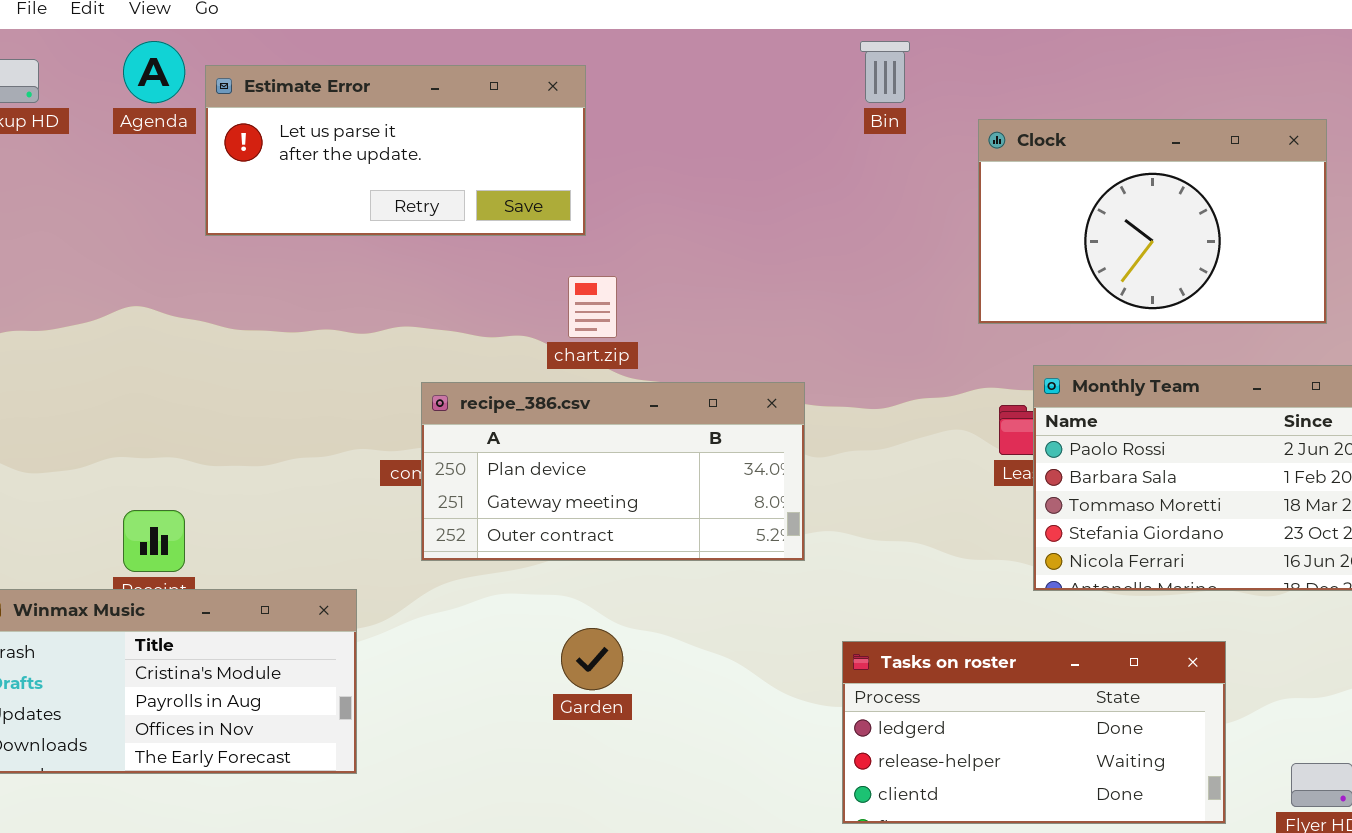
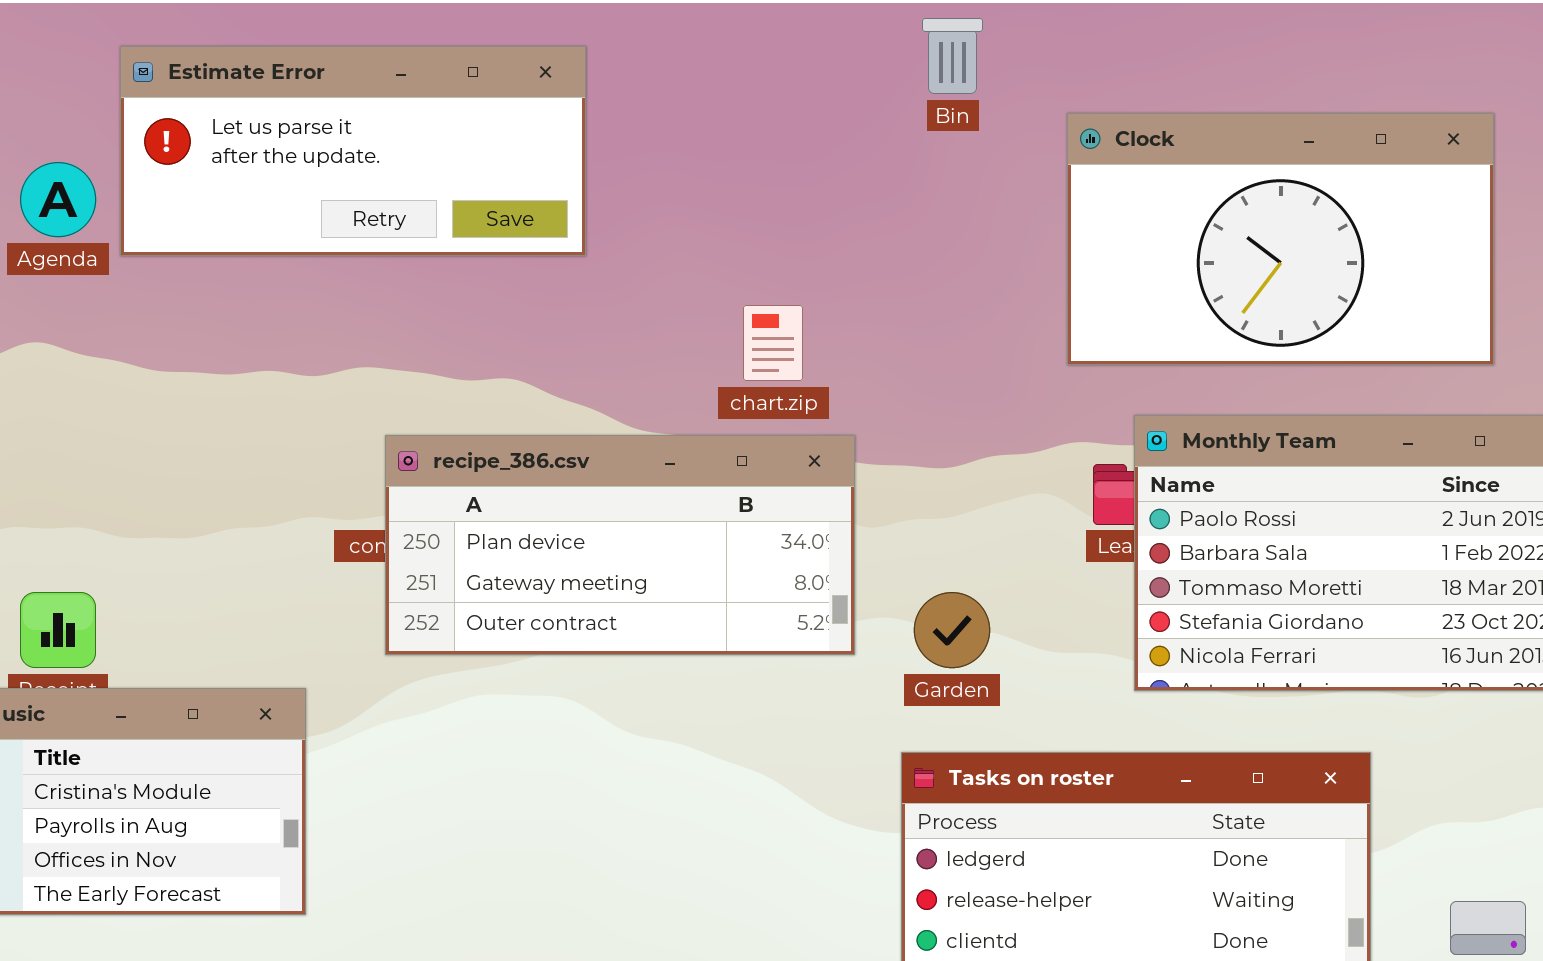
Agenda: [123,41,185,103] -> [20,162,96,237], moved
chart.zip: [568,276,617,338] -> [743,305,803,381], moved
Garden: [561,628,623,690] -> [914,592,990,668], moved

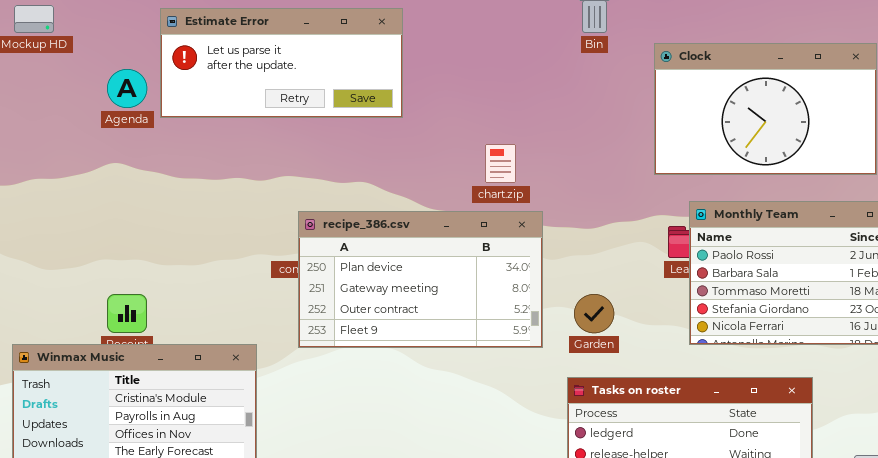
recipe_386.csv: [385,435,855,655] -> [298,211,543,348], resized

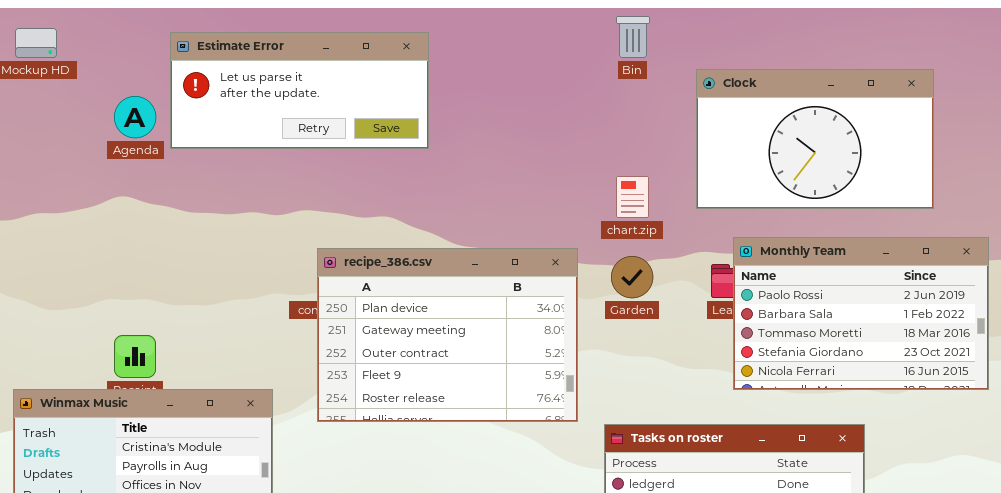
chart.zip: [485,144,516,183] -> [616,176,649,218], moved
recipe_386.csv: [298,211,543,348] -> [317,248,578,422], resized
Garden: [574,294,614,333] -> [611,256,653,298], moved

